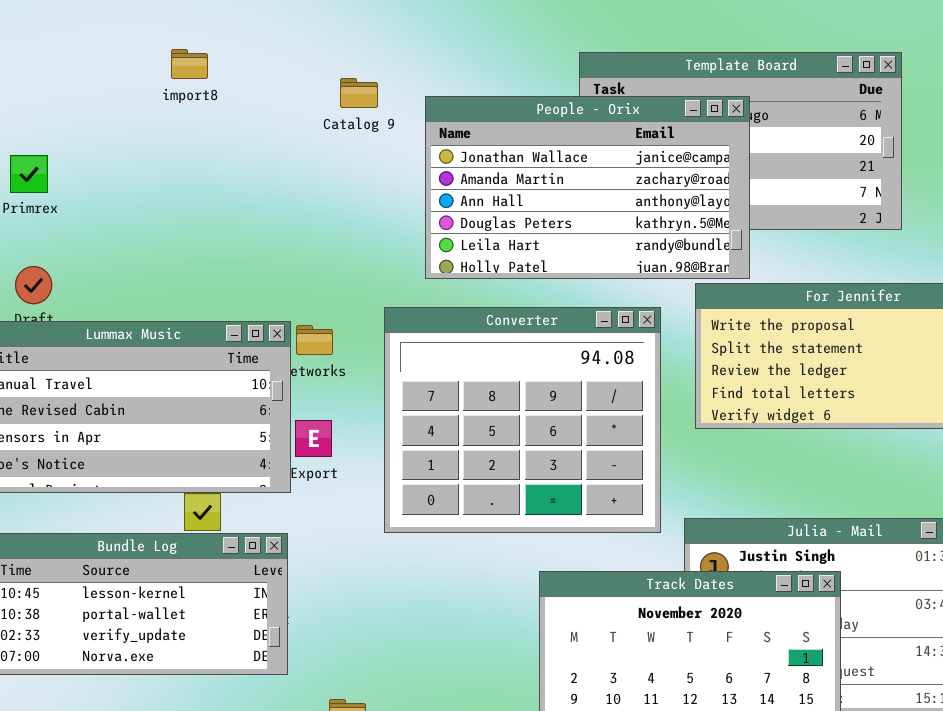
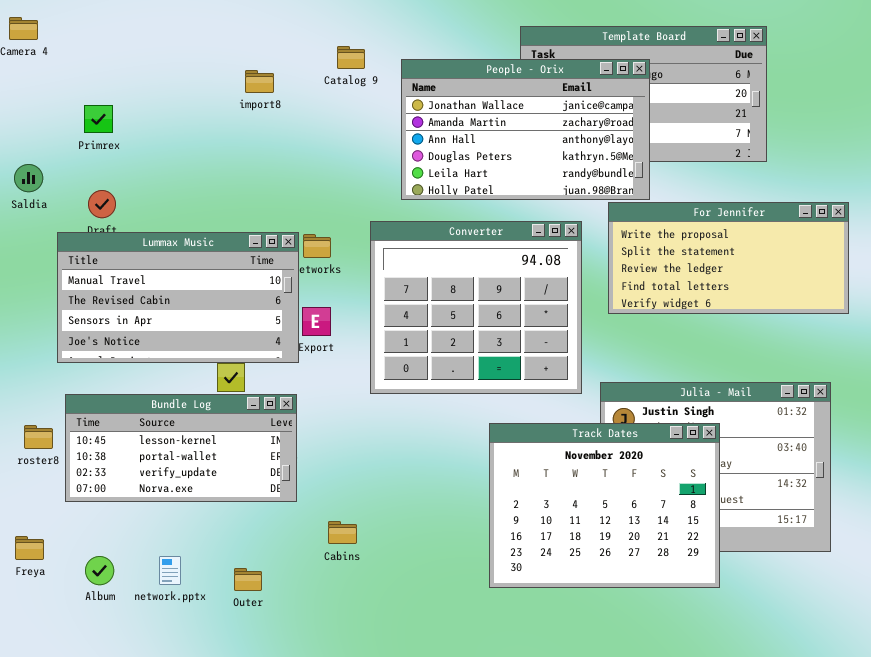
import8: [171,49,208,79] -> [245,70,274,93], moved

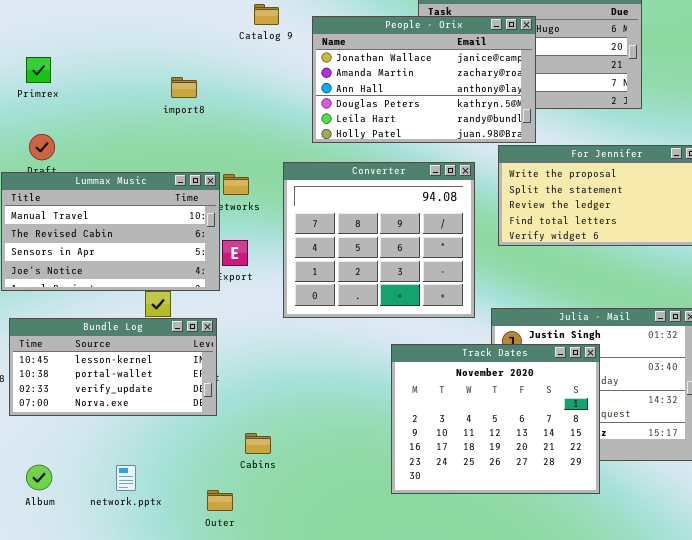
import8: [245,70,274,93] -> [171,77,197,98], moved
network.pptx: [159,556,181,585] -> [116,465,136,491], moved
Outer: [234,568,262,591] -> [207,490,233,511], moved

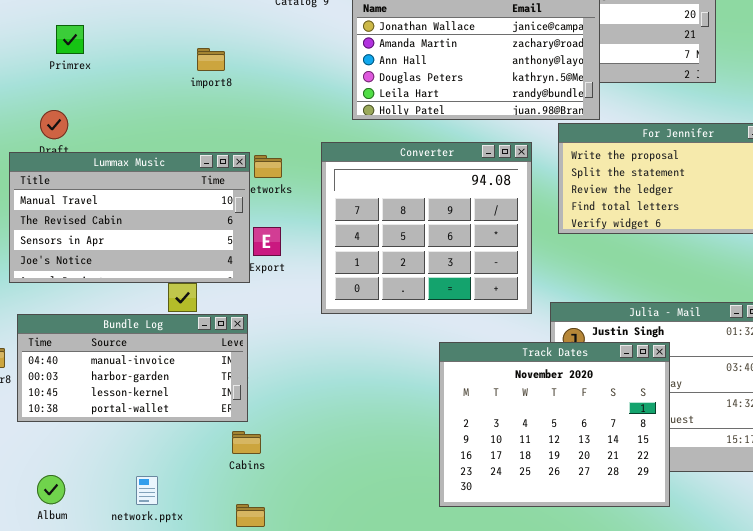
Primrex: [26,57,51,83] -> [56,25,84,54], moved
Bundle Log: [9,318,217,416] -> [17,314,248,422], scrolled up 2 rows
Cabins: [245,433,271,454] -> [232,431,261,454], moved

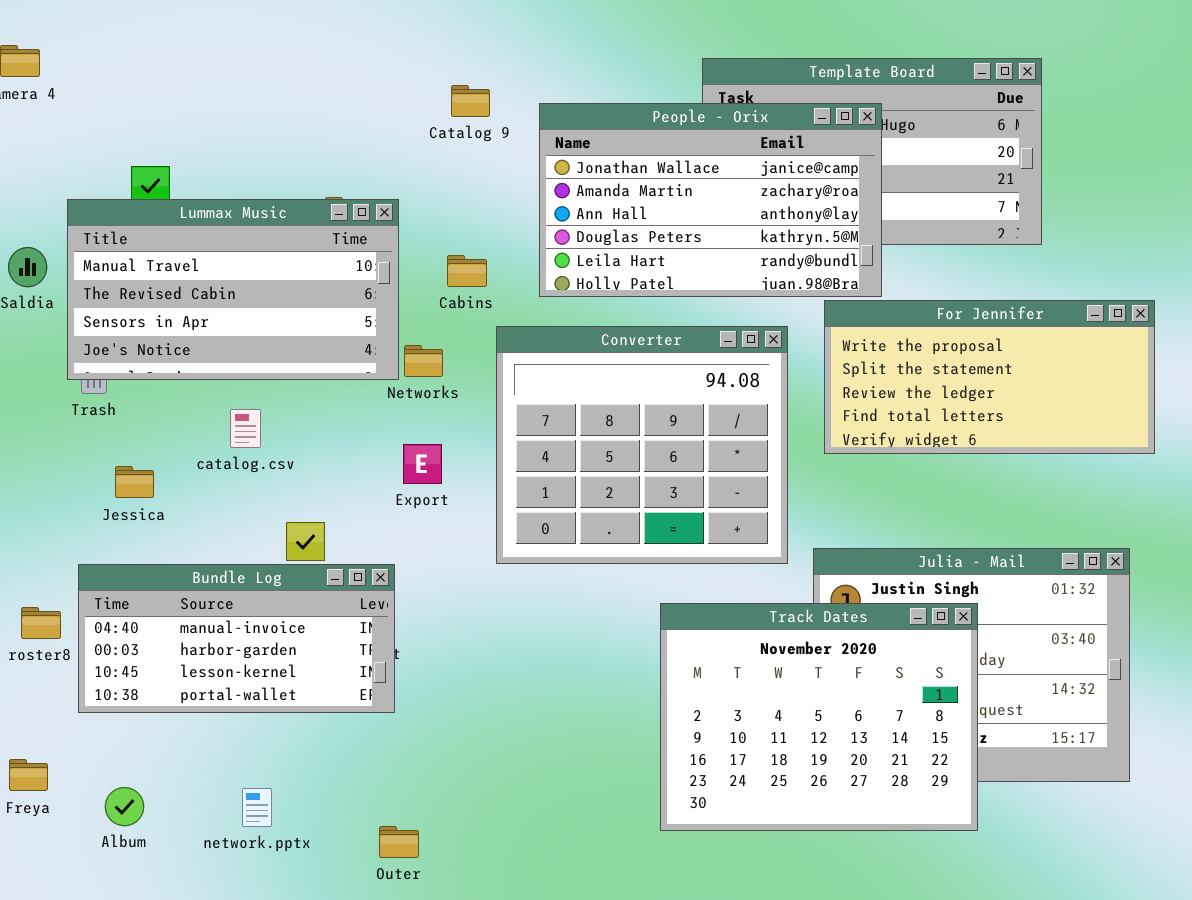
Lummax Music: [9,152,250,283] -> [67,199,399,380], moved
Cabins: [232,431,261,454] -> [447,255,487,287], moved

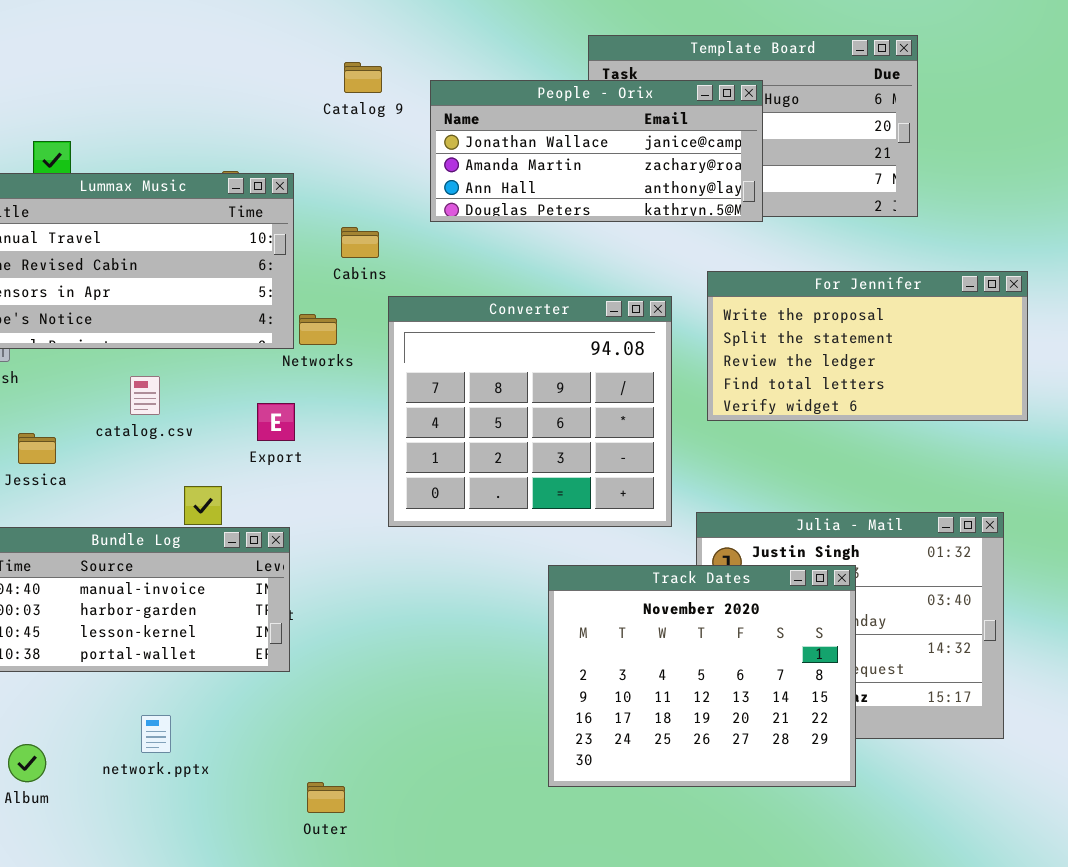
People - Orix: [539,103,882,297] -> [430,80,763,222], resized
Export: [403,444,442,484] -> [257,403,295,441], moved
network.pptx: [242,788,272,827] -> [141,715,171,753], moved
Outer: [379,826,419,858] -> [307,782,345,813], moved

